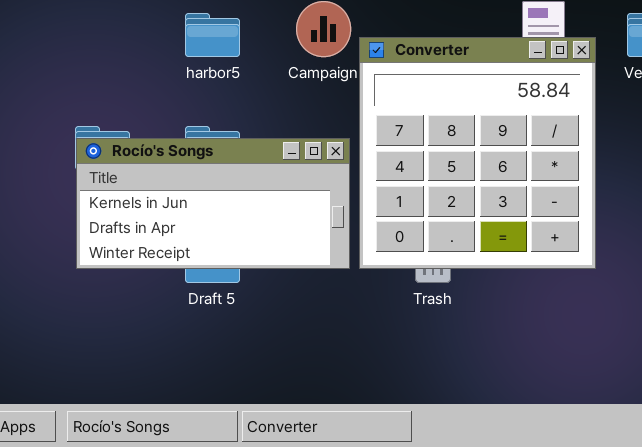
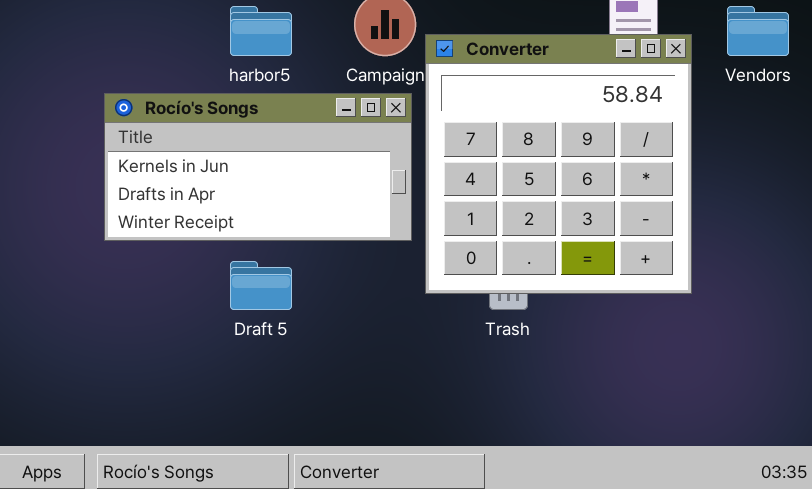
Rocío's Songs: [76,138,350,269] -> [104,93,412,241], moved

